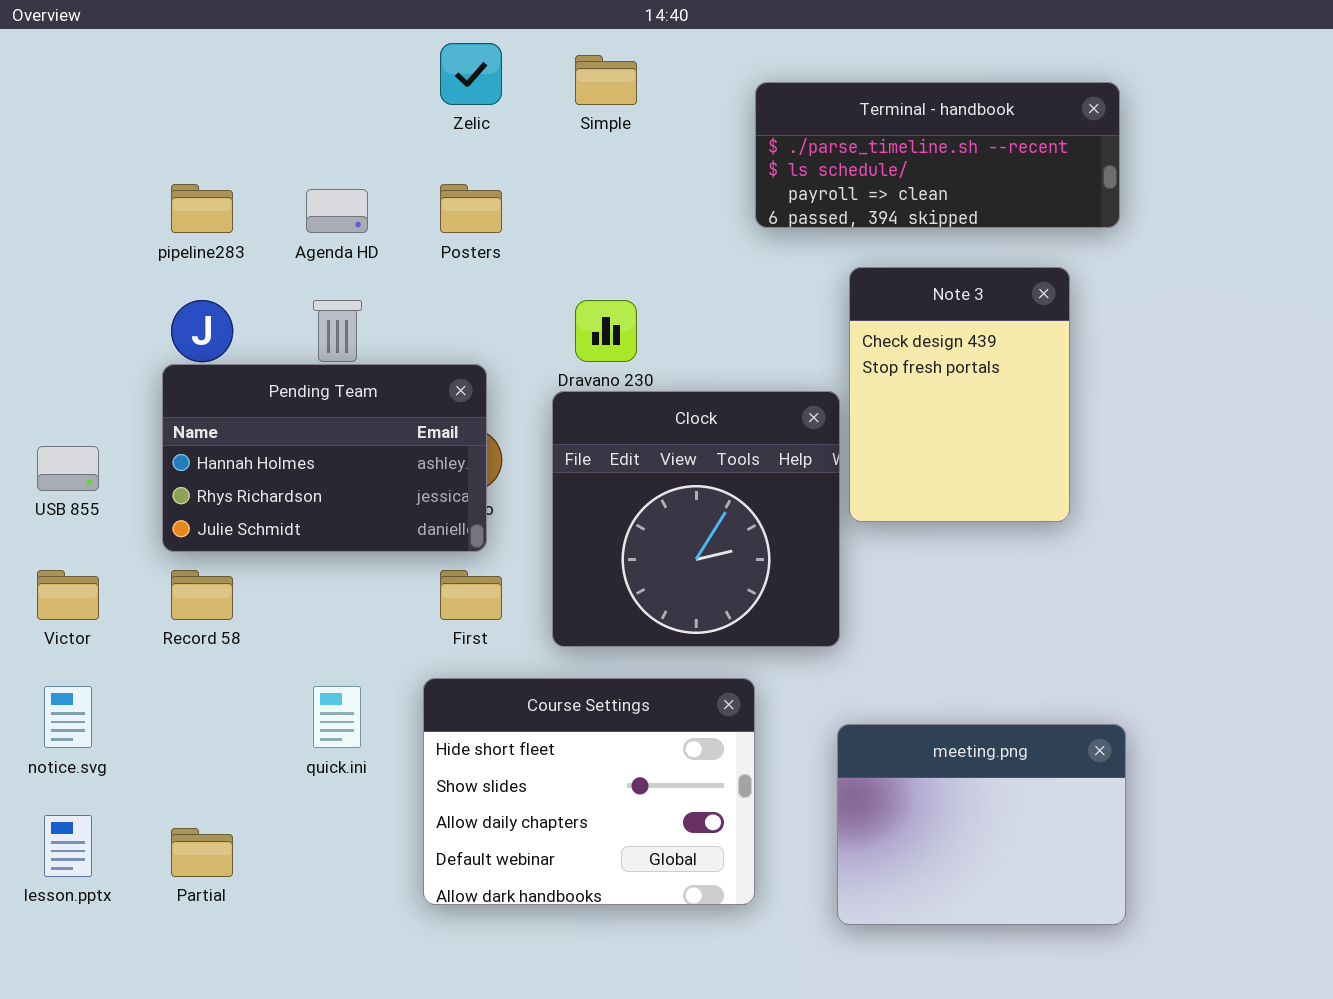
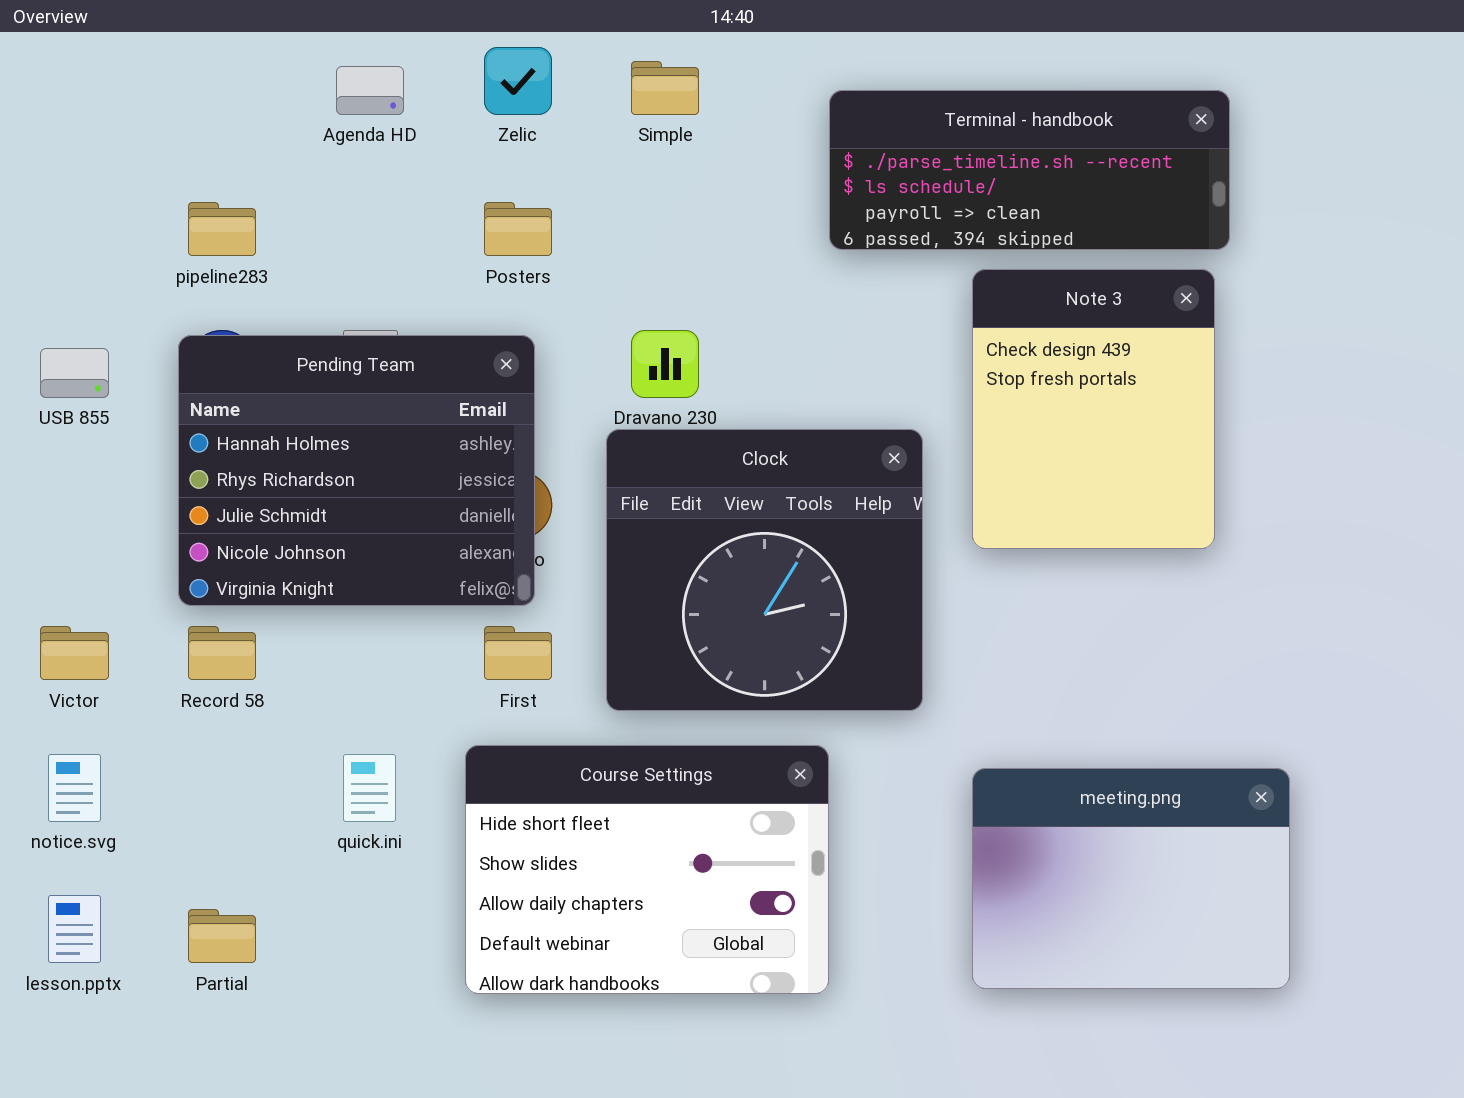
Agenda HD: [306,189,368,233] -> [336,66,404,115], moved
Note 3: [849,267,1070,522] -> [972,269,1215,549], moved
Pending Team: [162,364,487,552] -> [178,335,535,606], resized
USB 855: [37,446,99,491] -> [40,348,109,398], moved
meeting.png: [837,724,1126,925] -> [972,768,1290,989], moved

